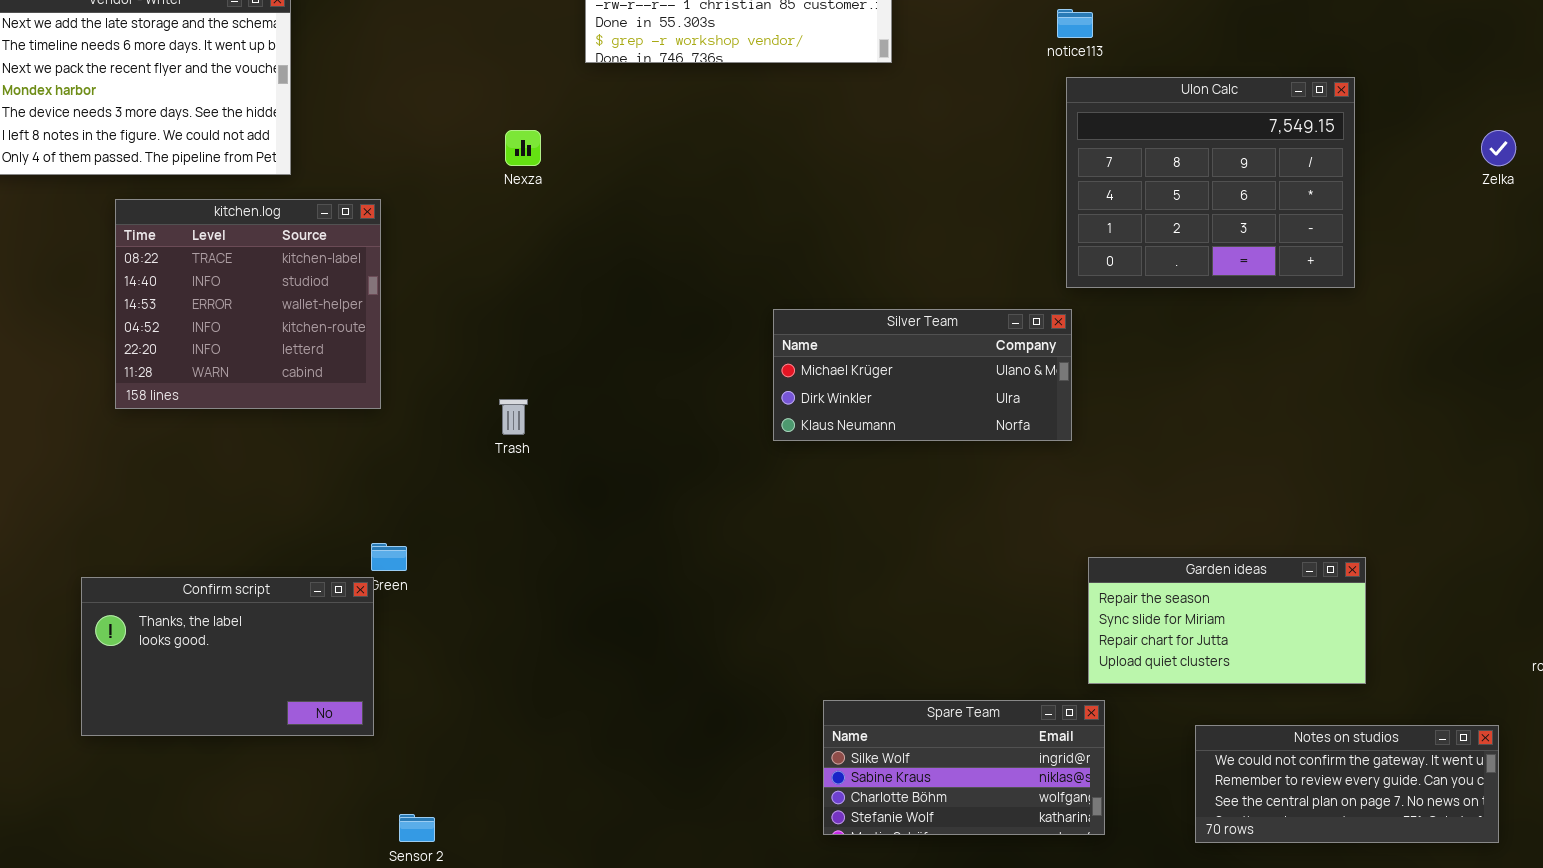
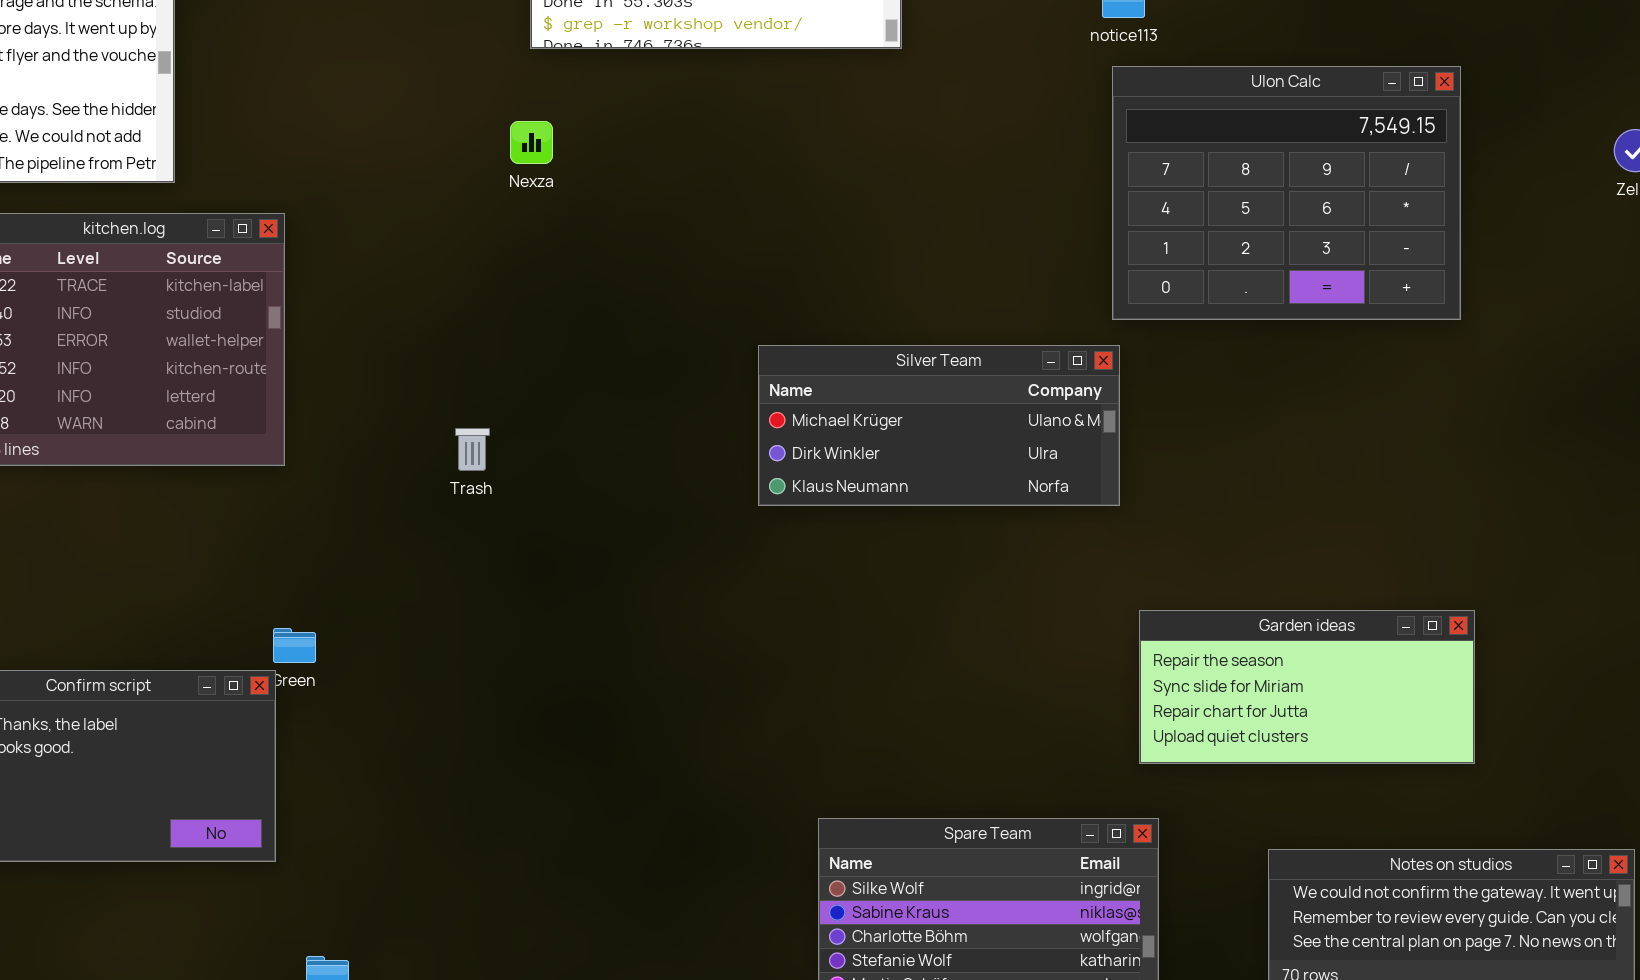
Nexza: [505,130,541,166] -> [510,121,553,164], moved
Trash: [499,399,528,435] -> [455,428,490,471], moved
Garden ideas: [1088,557,1366,684] -> [1139,610,1475,764], moved

